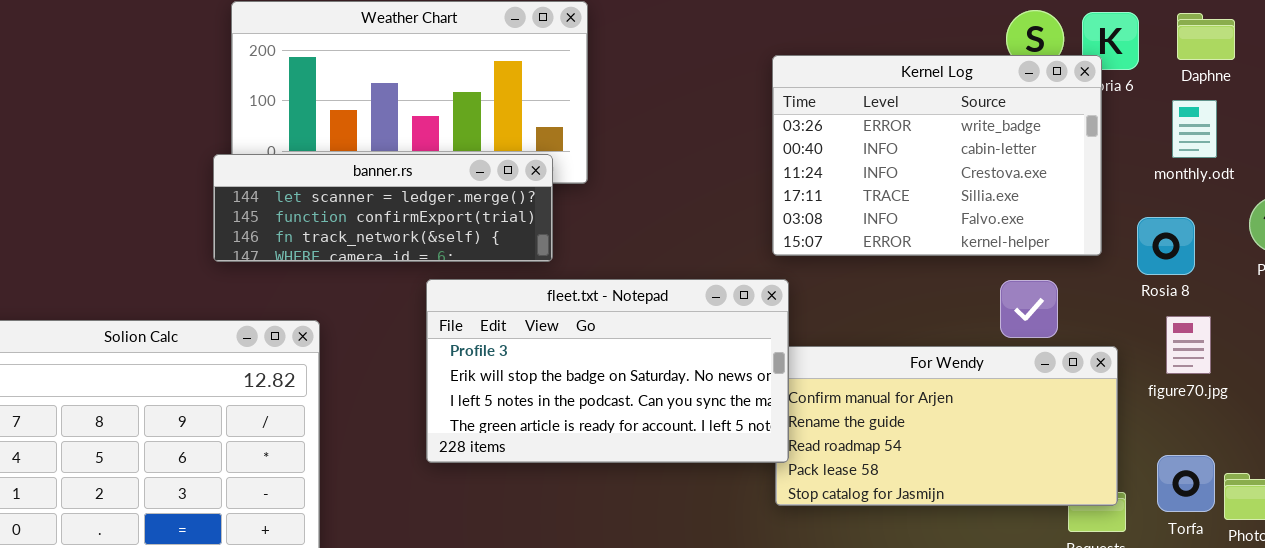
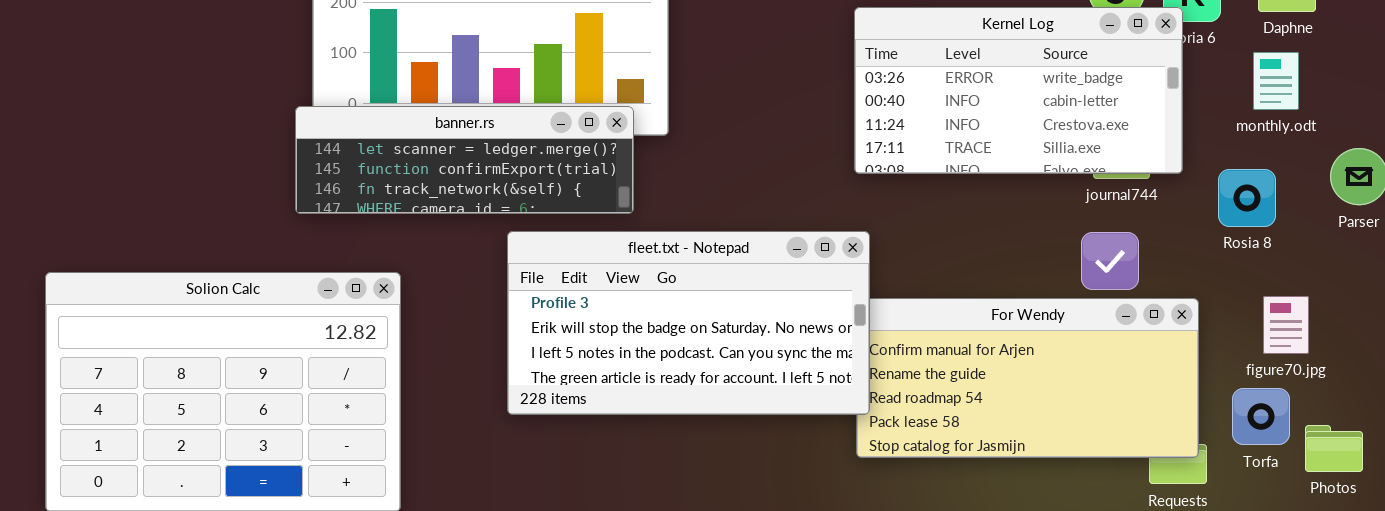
Kernel Log: [772,55,1102,256] -> [854,7,1183,174], resized
figure70.jpg: [1166,316,1211,374] -> [1263,296,1309,354], moved
Torfa: [1157,455,1215,512] -> [1232,388,1290,445], moved

